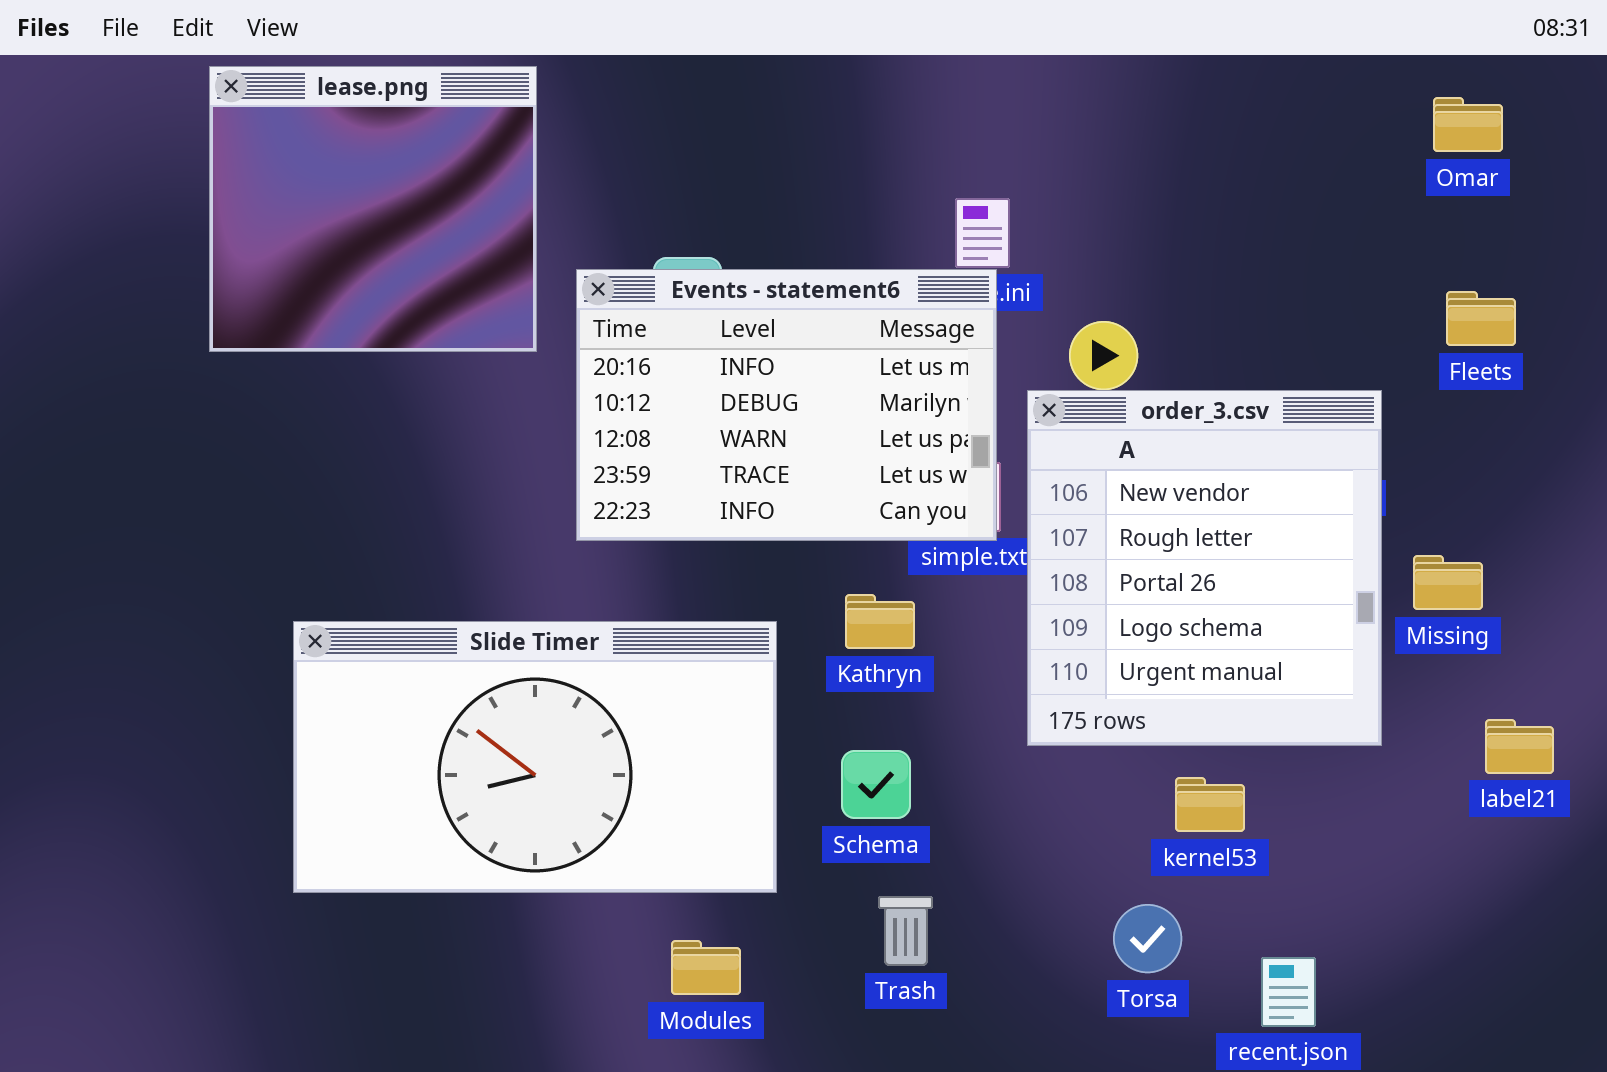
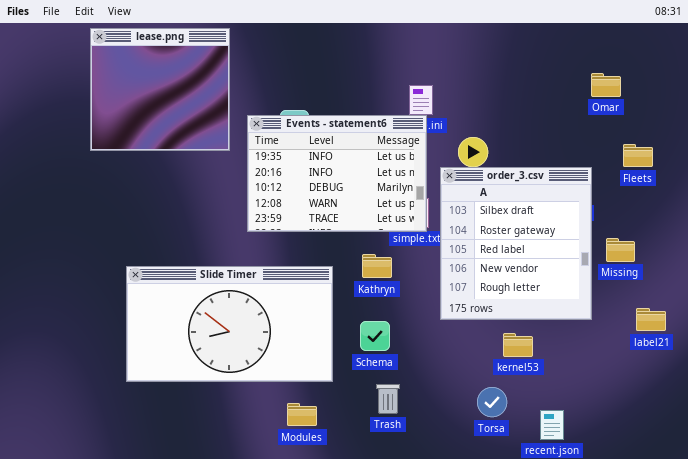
Omar: [1433,97,1503,152] -> [591,73,621,97], moved
Events - statement6: [576,269,997,541] -> [247,115,427,232], scrolled up 1 row
Fleets: [1446,291,1516,346] -> [623,144,653,167], moved
order_3.csv: [1027,390,1382,746] -> [440,167,592,320], scrolled up 3 rows

